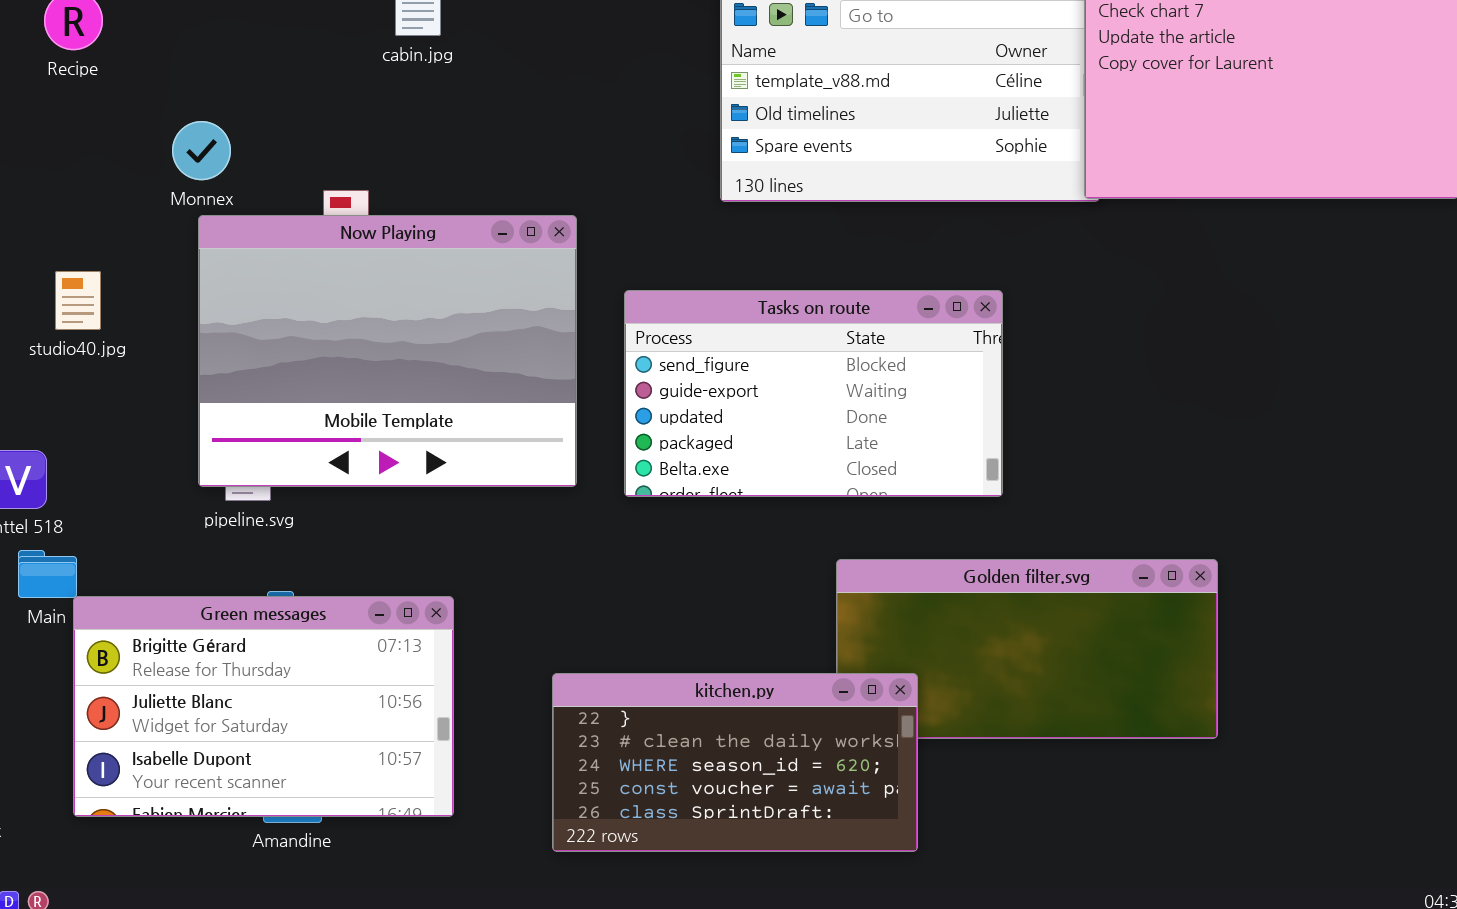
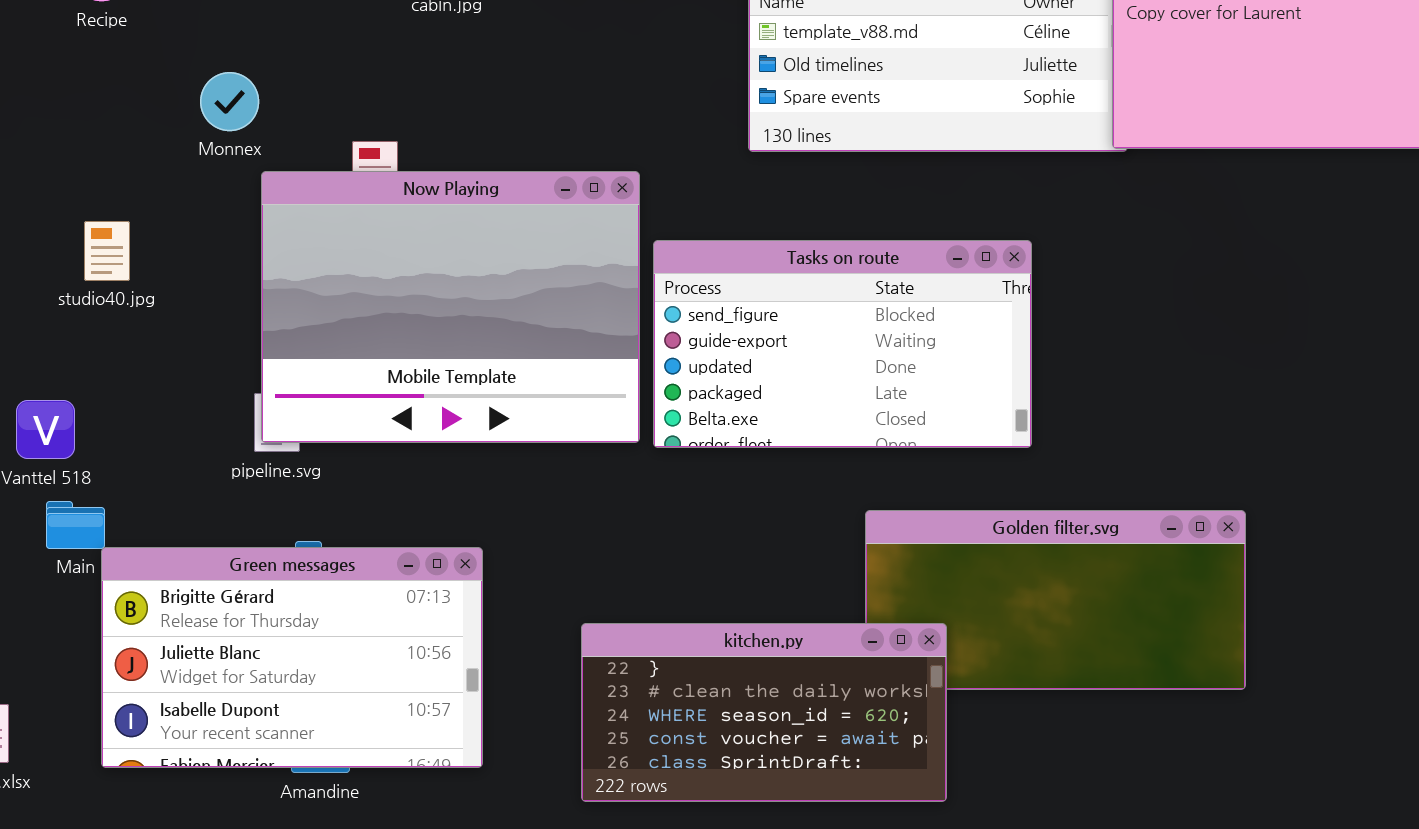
Now Playing: [198,215,577,487] -> [261,171,640,443], moved

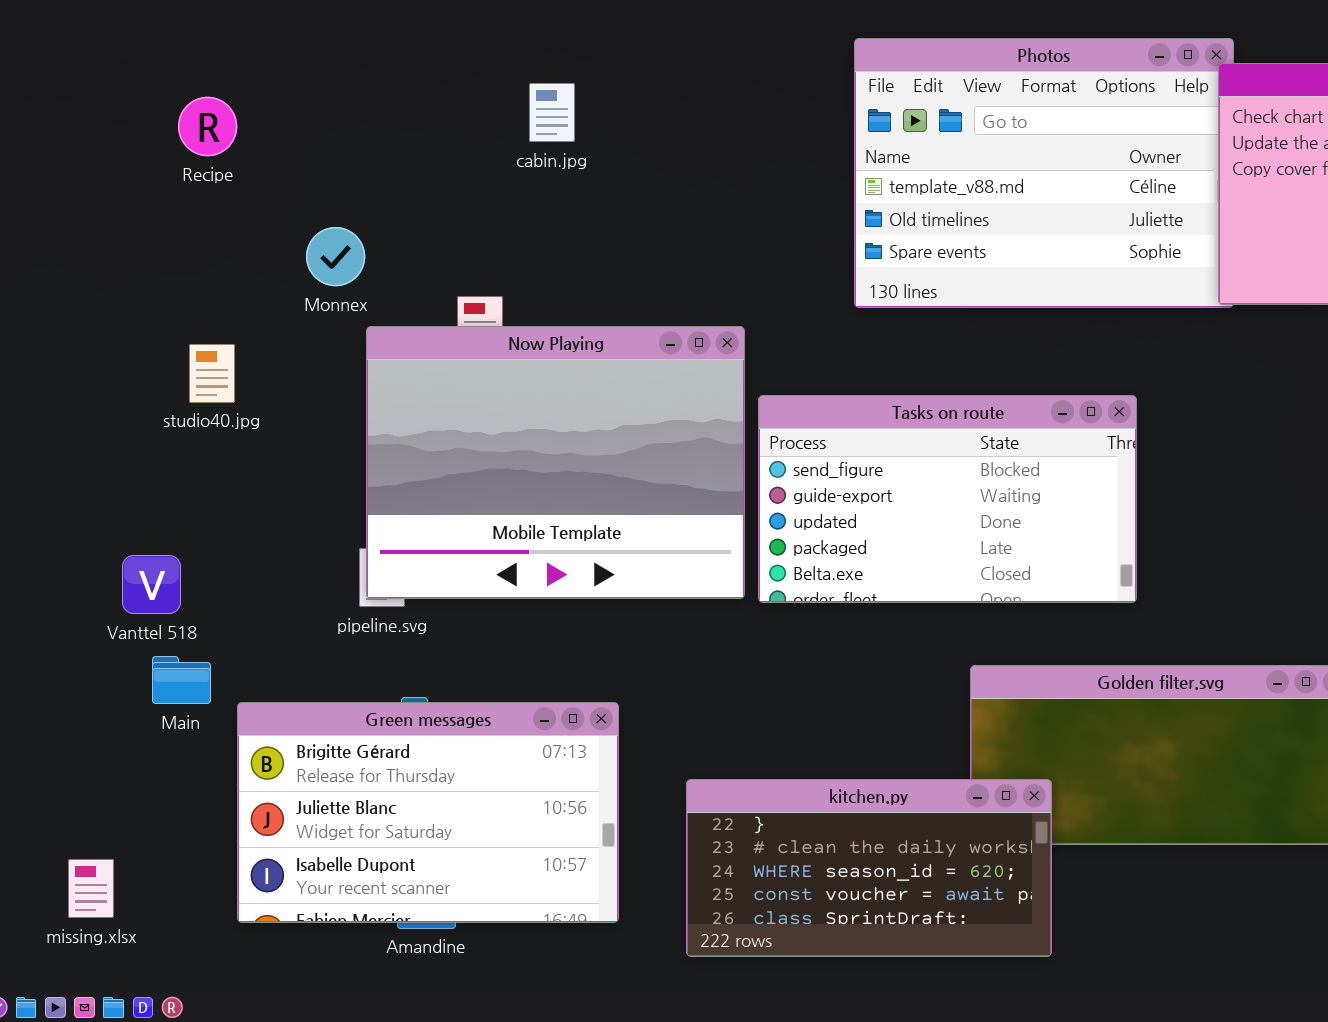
studio40.jpg: [84,221,130,281] -> [189,344,235,403], moved
Green messages: [101,547,483,768] -> [237,702,619,923], moved

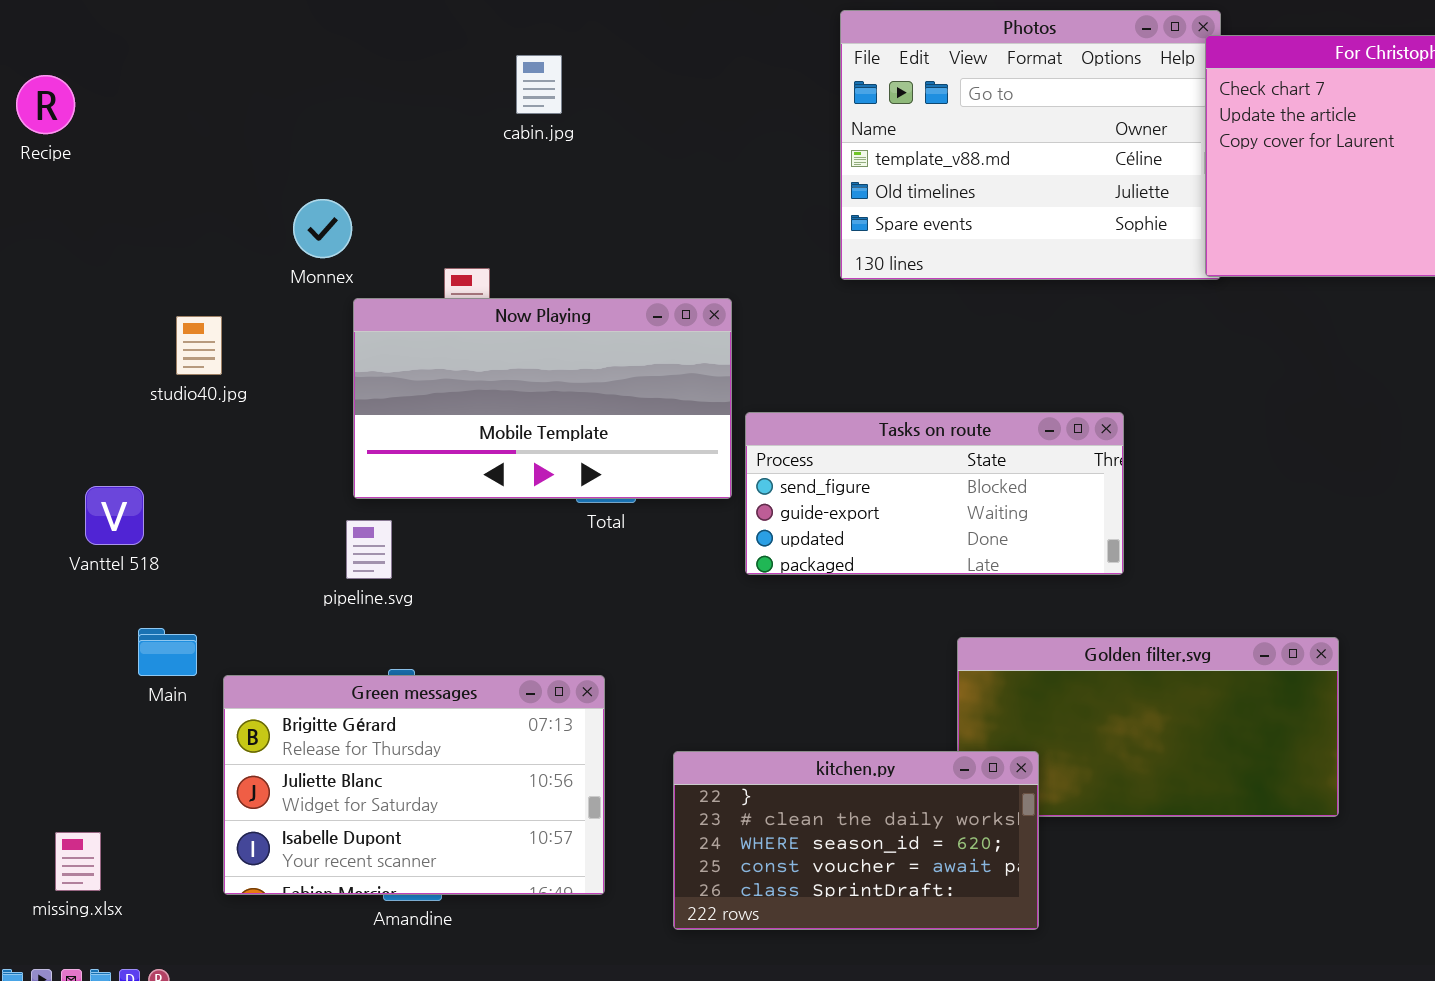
Recipe: [178,97,237,156] -> [16,75,75,134], moved
Now Playing: [366,326,745,599] -> [353,298,732,499], resized
Tasks on route: [758,395,1137,603] -> [745,412,1124,575], resized
Vanttel 518: [122,555,181,614] -> [85,486,144,545], moved

